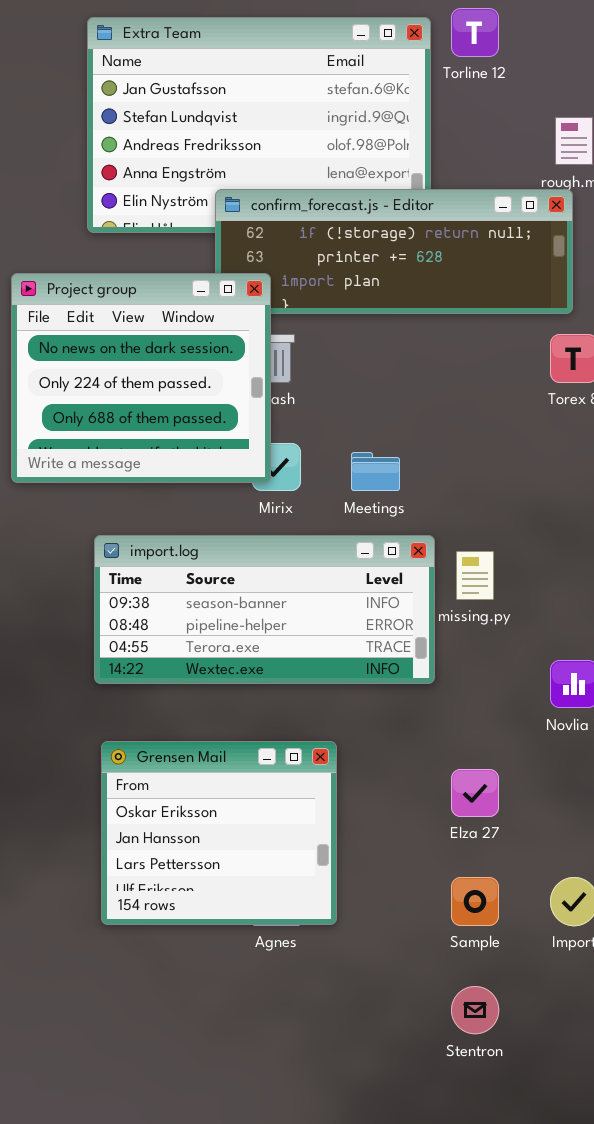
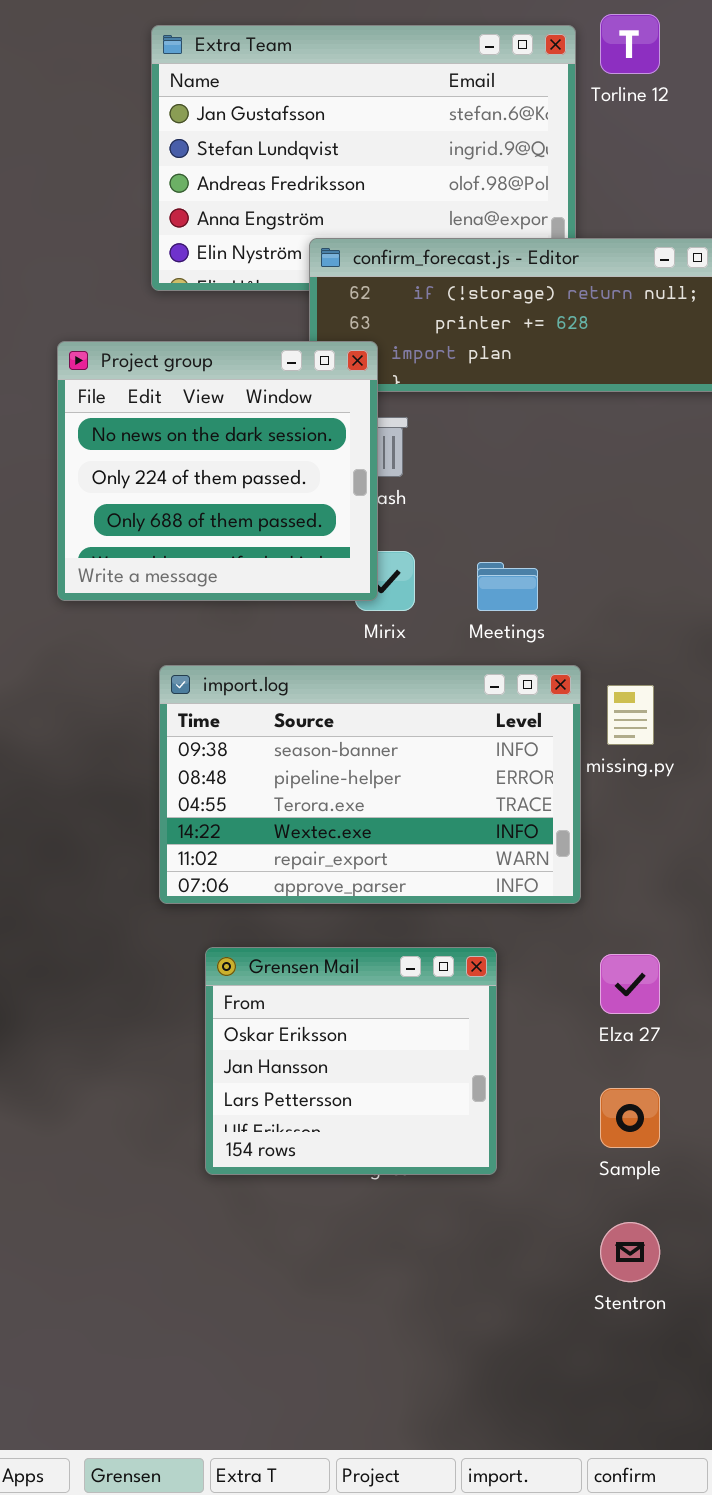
import.log: [94,535,435,684] -> [159,665,581,904], resized
Grensen Mail: [101,741,337,925] -> [205,947,497,1175], moved

